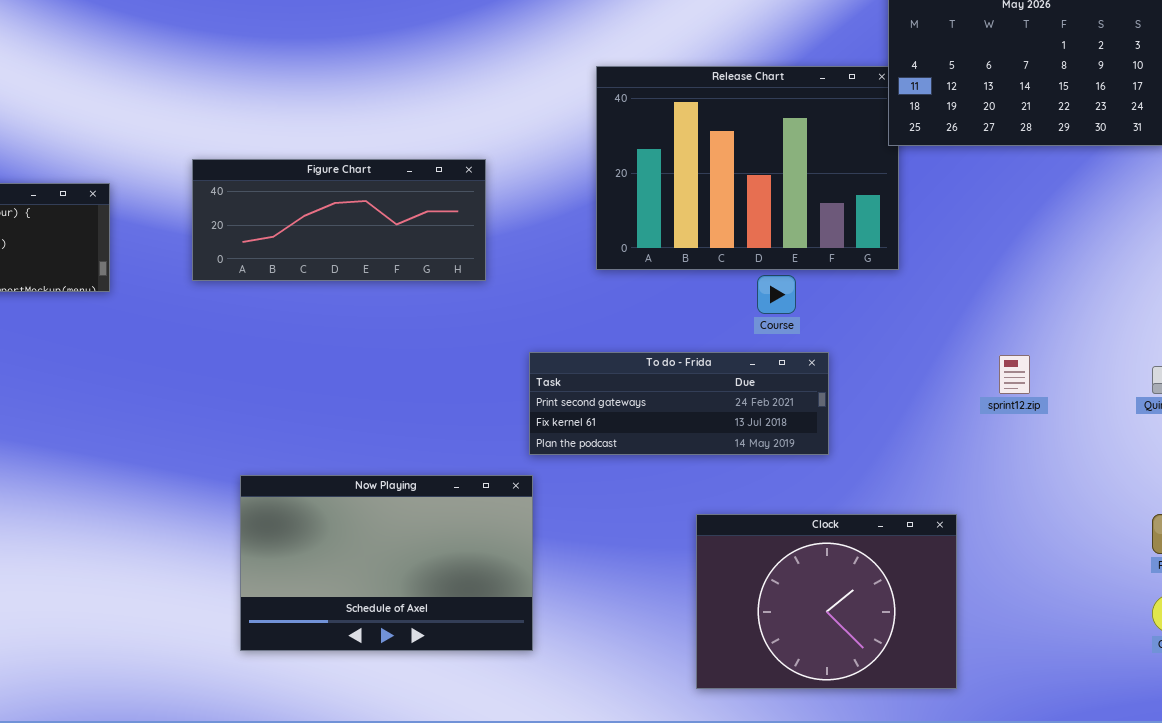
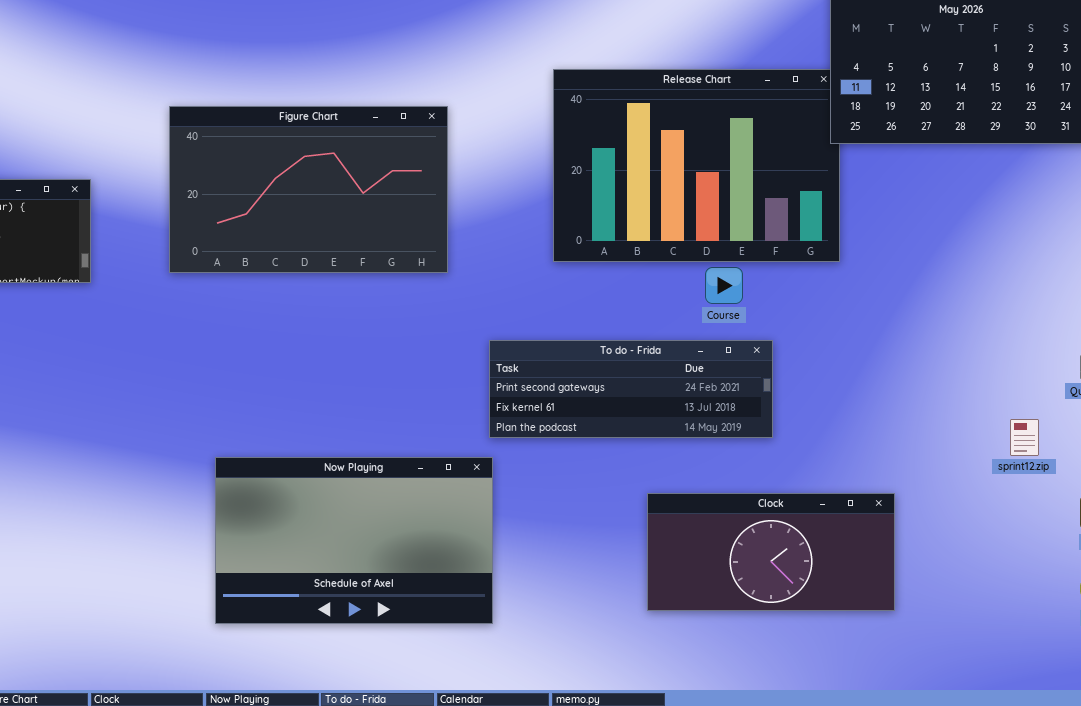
Figure Chart: [192,159,486,281] -> [169,106,448,273], resized
sprint12.zip: [999,355,1030,394] -> [1010,419,1039,456], moved
Clock: [696,514,957,689] -> [647,493,895,611], resized

